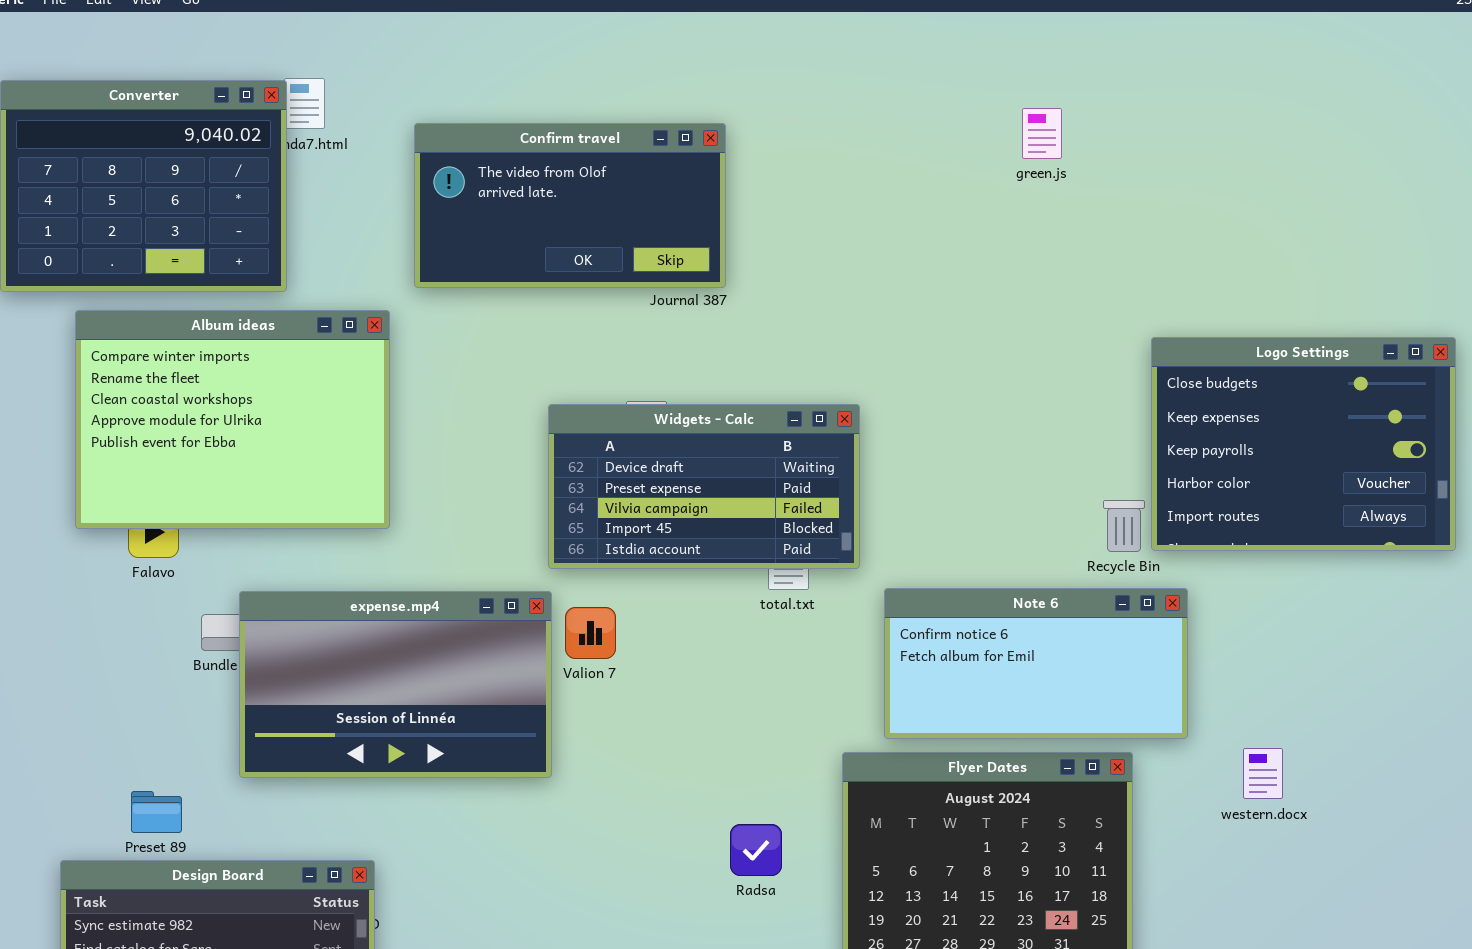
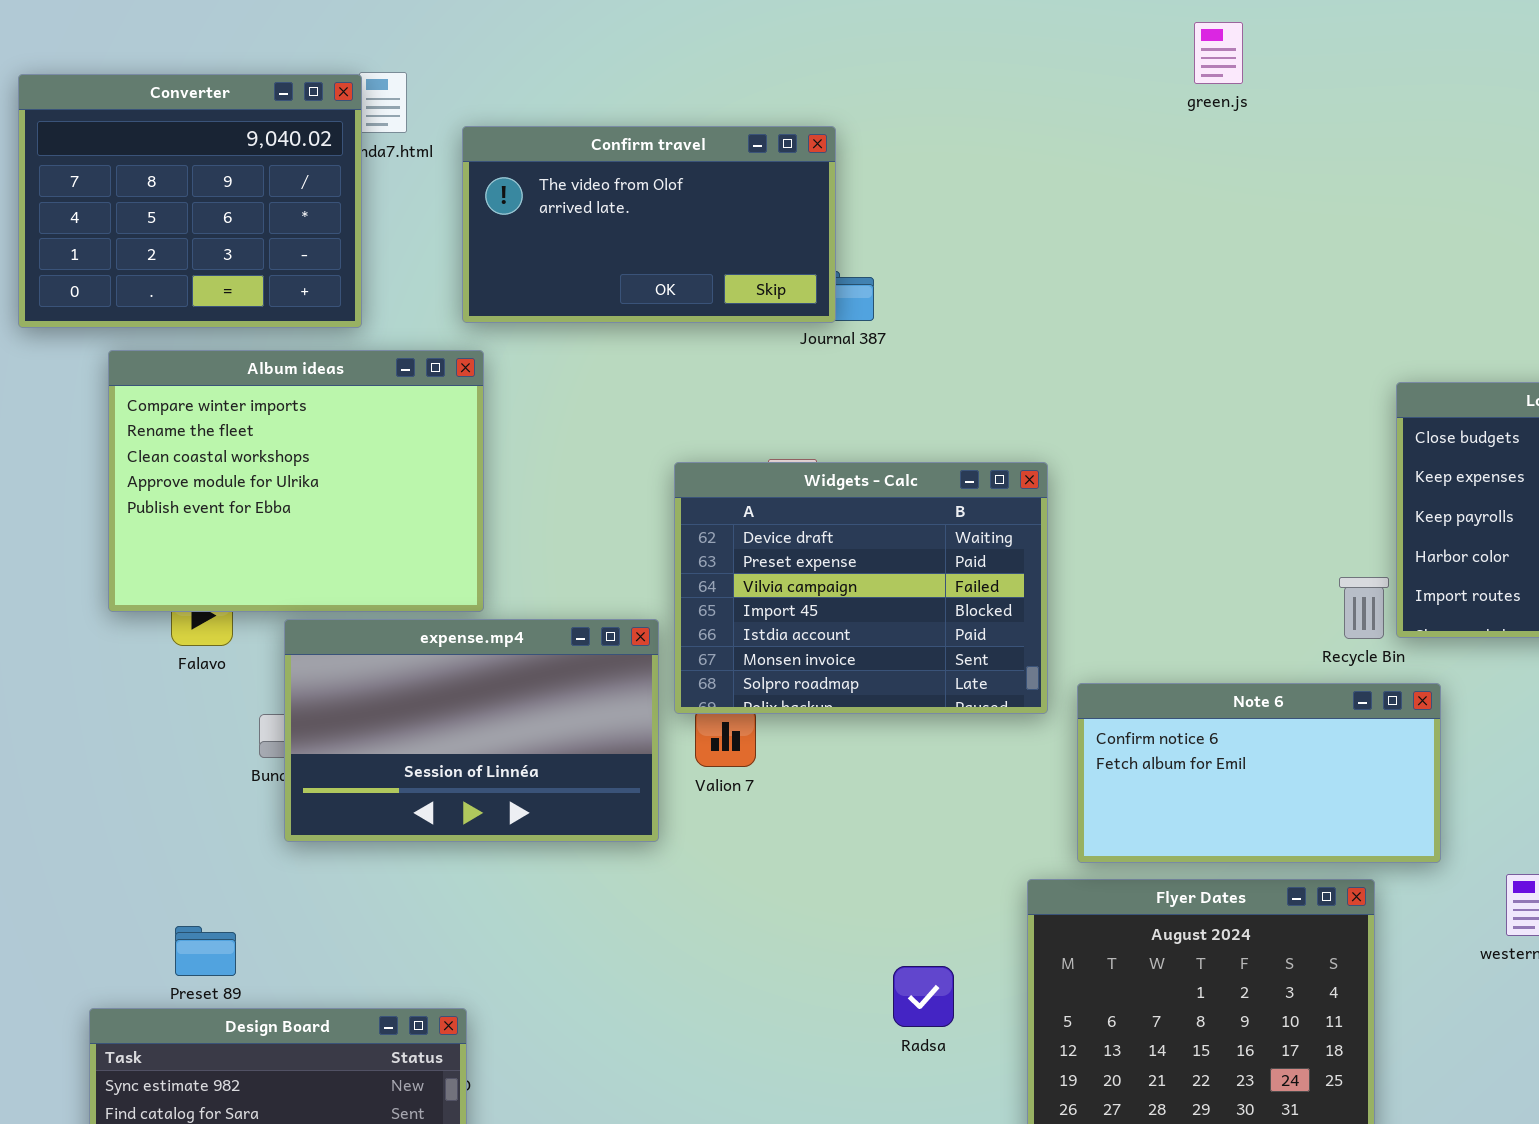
green.js: [1022,108,1062,159] -> [1194,22,1243,84], moved
Confirm travel: [414,123,726,288] -> [462,126,836,323], moved
Widgets - Calc: [548,404,860,569] -> [674,462,1048,714], resized
expense.mp4: [239,591,552,778] -> [284,619,659,842], moved

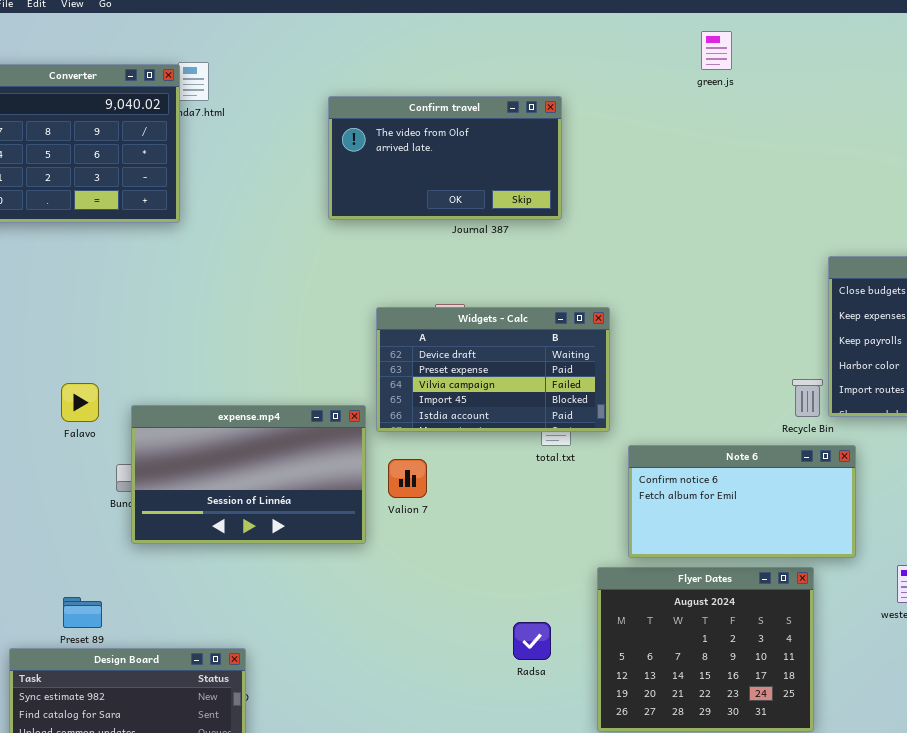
Confirm travel: [462,126,836,323] -> [328,96,562,220], moved
Album ideas: [108,350,484,612] -> none, closed
Widgets - Calc: [674,462,1048,714] -> [376,307,610,432], resized

